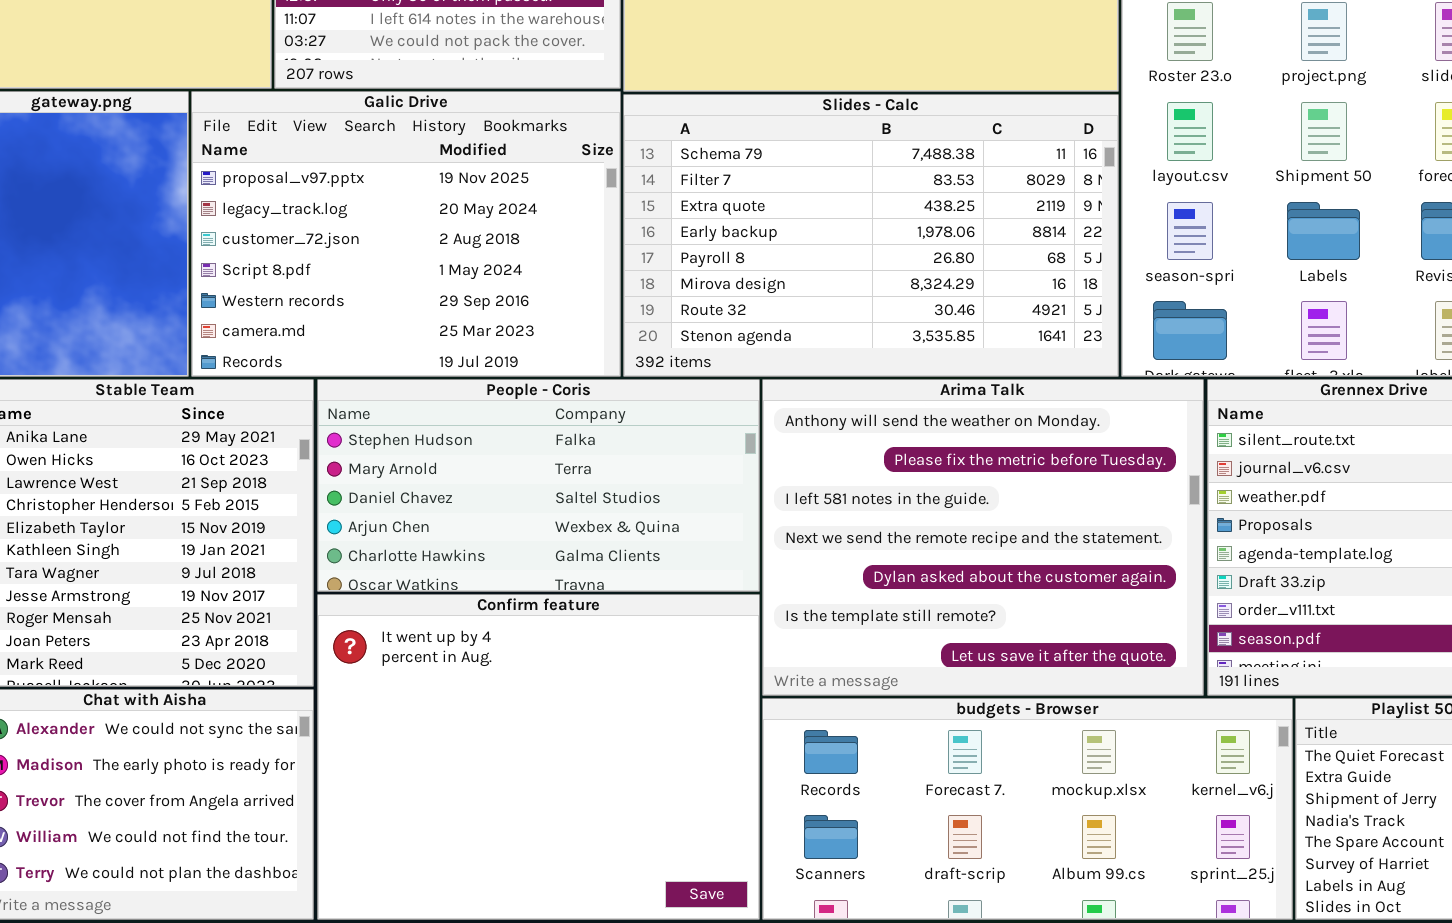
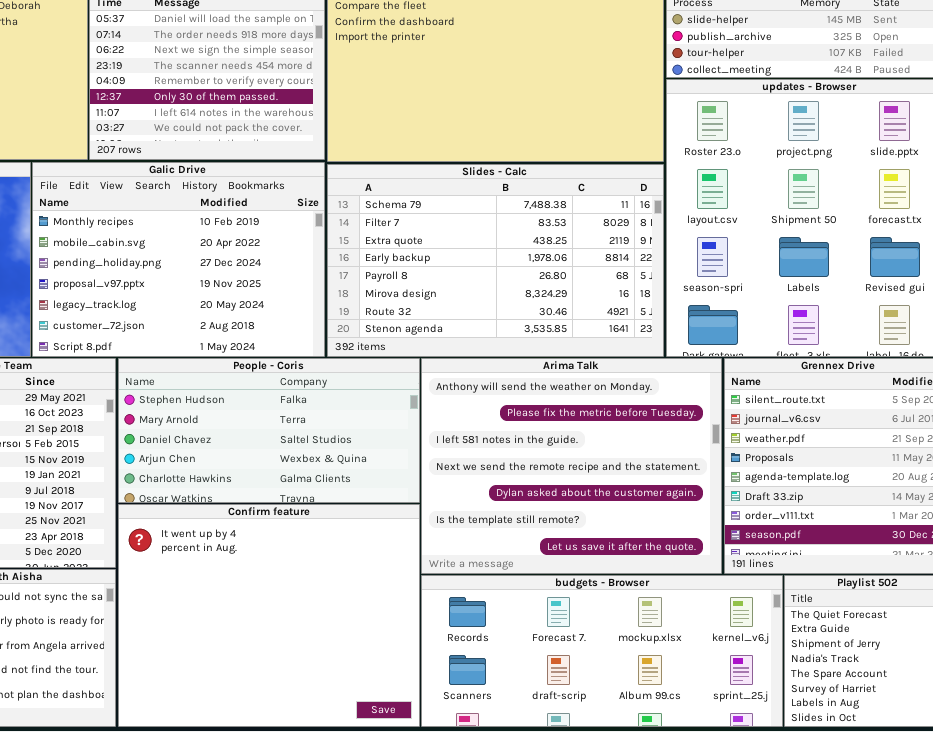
Galic Drive: [191,91,621,377] -> [32,162,325,357], scrolled up 3 rows

